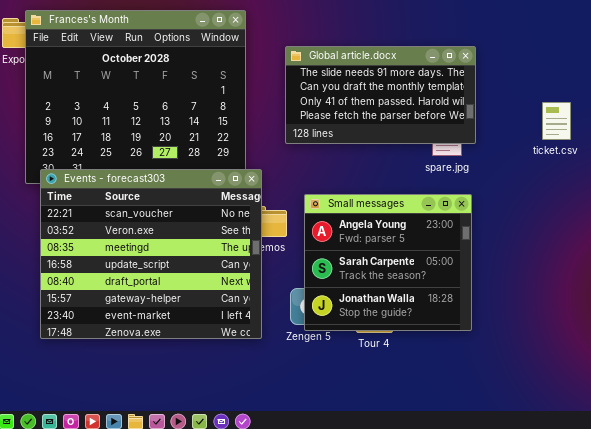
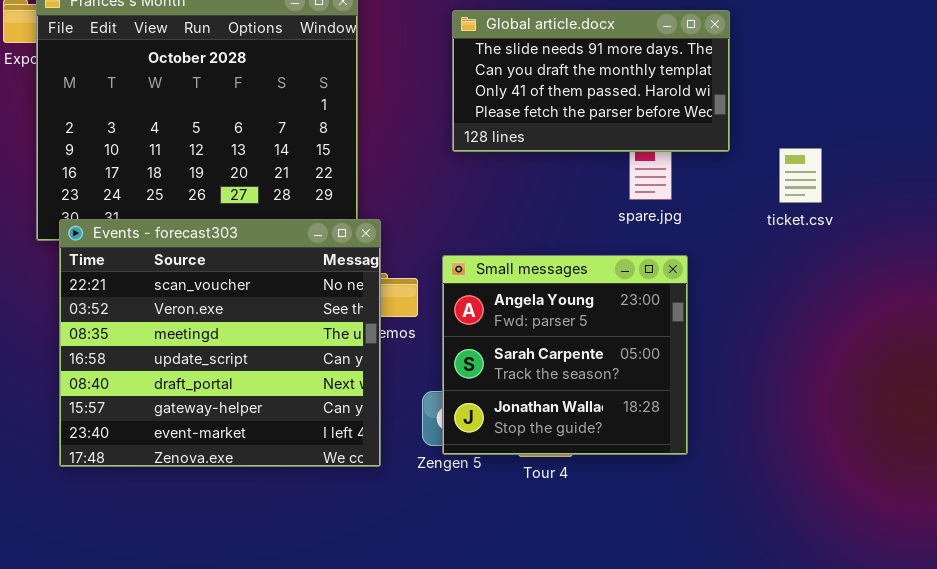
Global article.docx: [285,46,476,144] -> [452,10,730,152], moved
ticket.csv: [542,102,571,140] -> [779,148,822,203], moved

